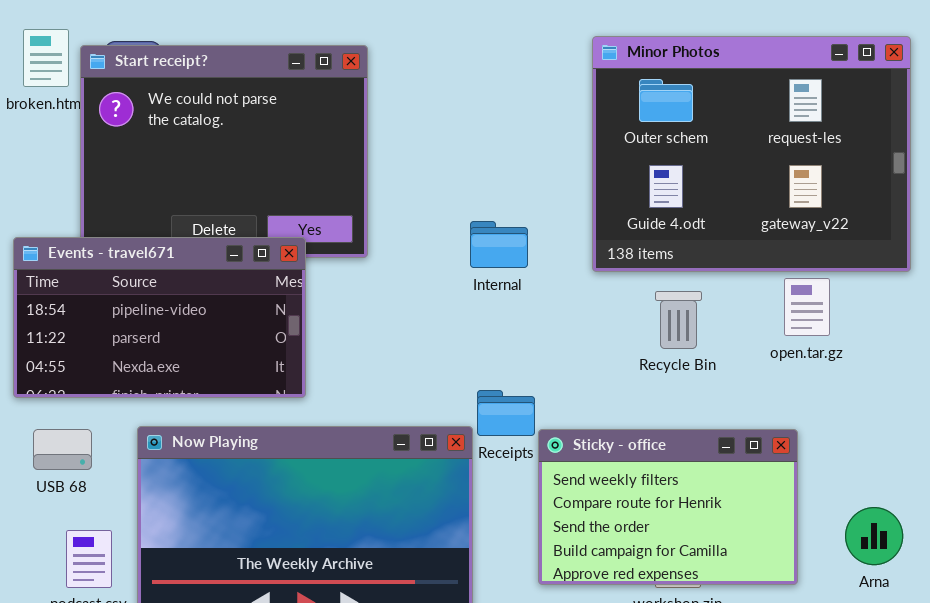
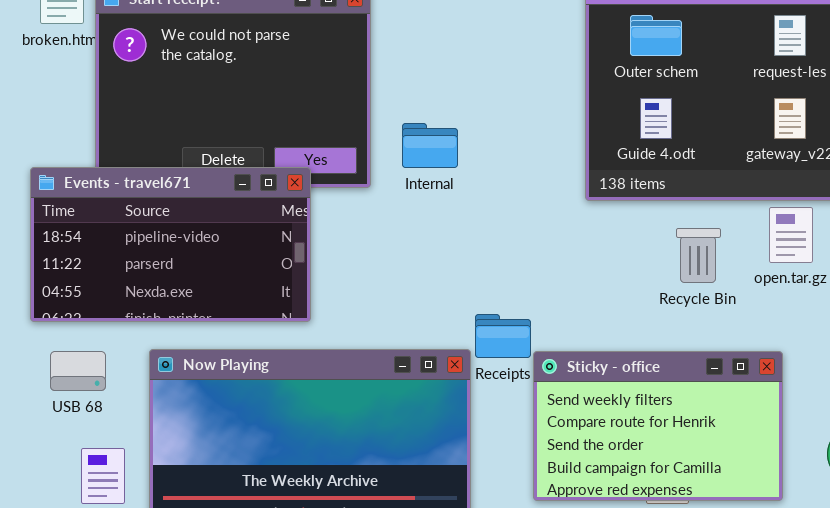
Internal: [470,221,528,268] -> [402,123,458,168], moved
Recycle Bin: [655,291,702,349] -> [676,228,721,283], moved

